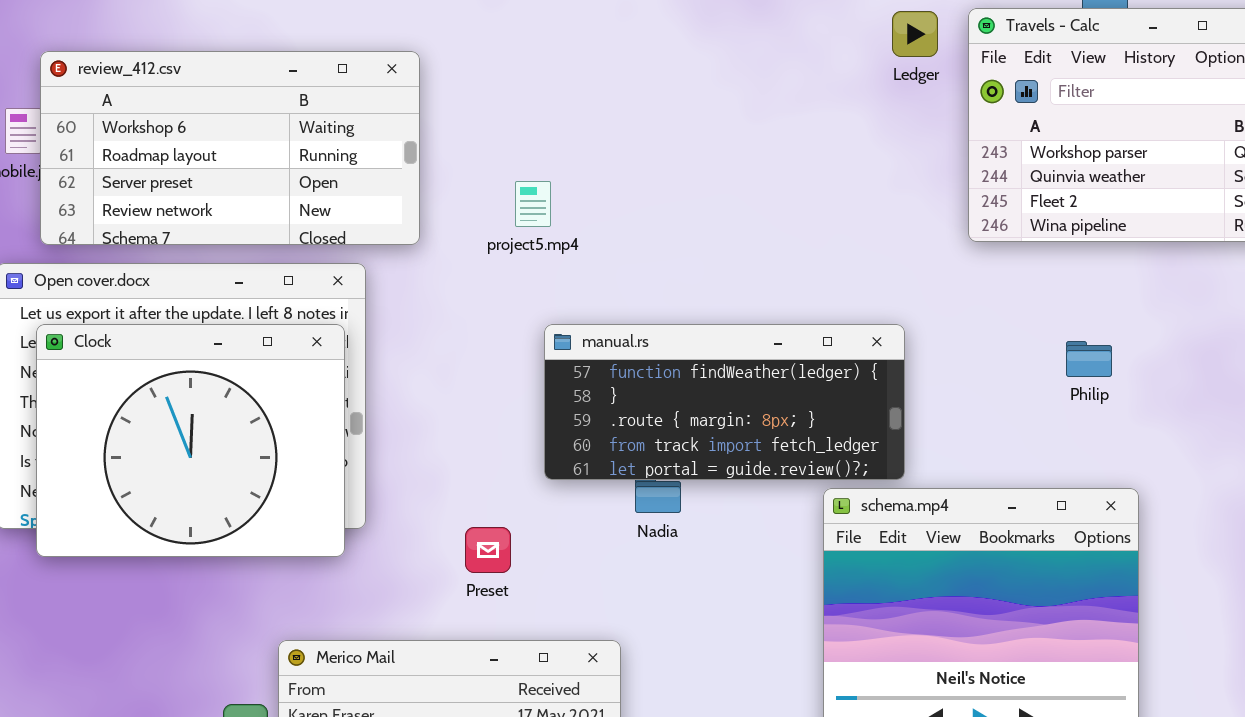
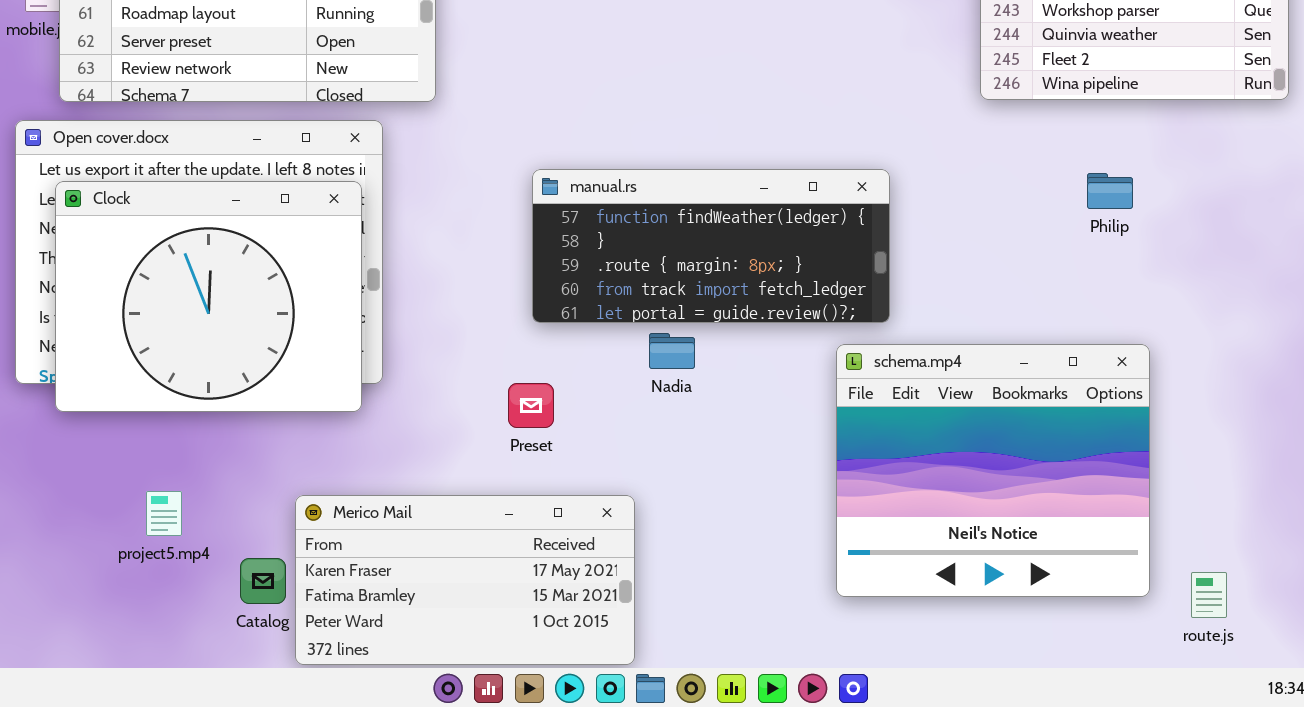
project5.mp4: [515,181,551,227] -> [146,491,182,536], moved
manual.rs: [544,324,905,480] -> [532,169,890,323], moved
Philip: [1066,341,1112,377] -> [1087,173,1133,209], moved
Preset: [465,527,511,573] -> [508,383,554,428], moved

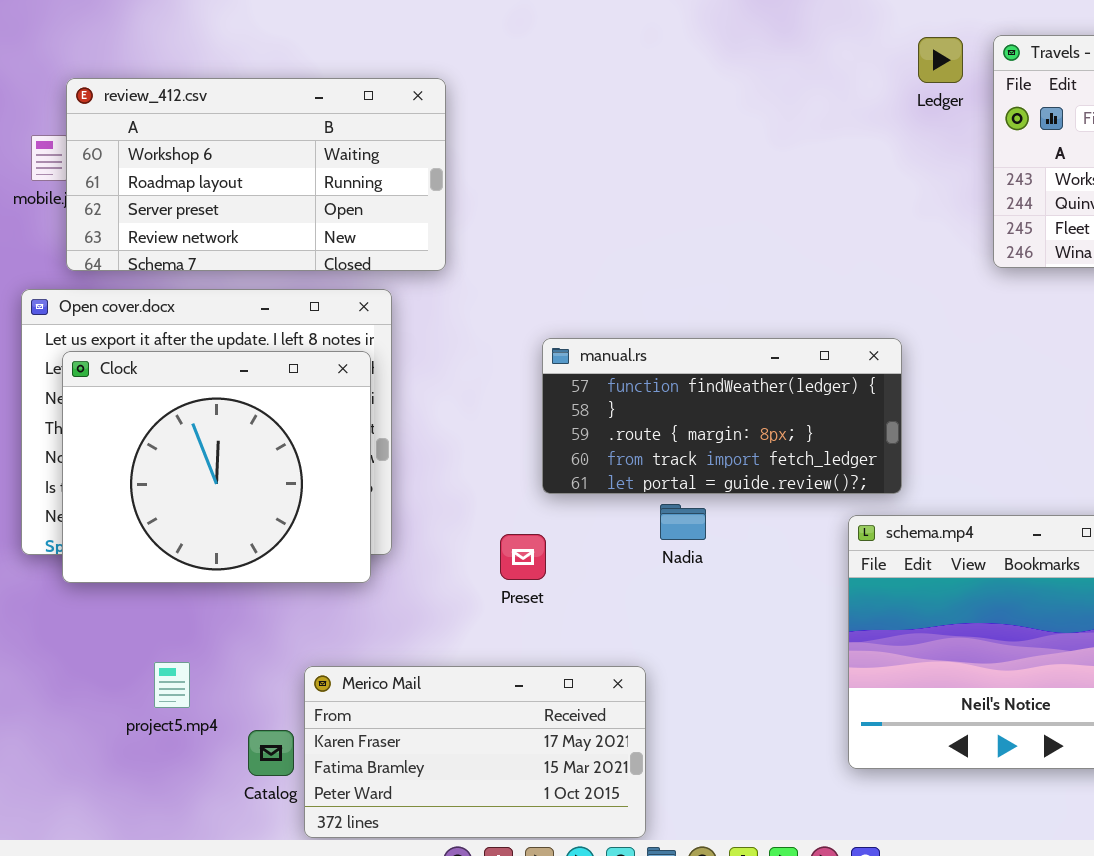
Preset: [508,383,554,428] -> [500,534,546,580], moved

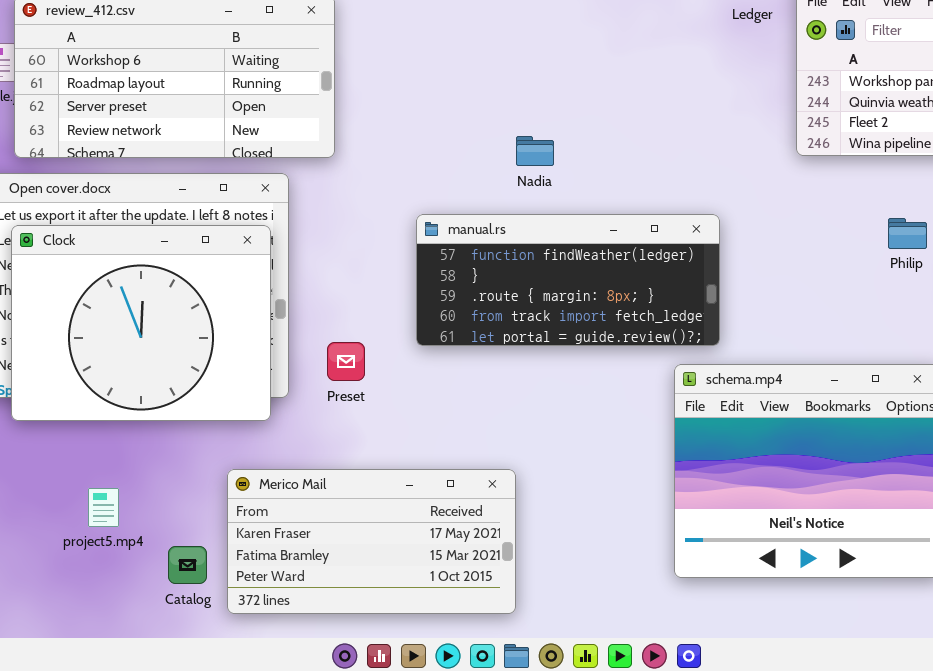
Nadia: [660,504,706,540] -> [516,136,554,166], moved
Preset: [500,534,546,580] -> [327,342,365,381], moved
Merico Mail: [304,666,646,838] -> [227,469,516,614], moved

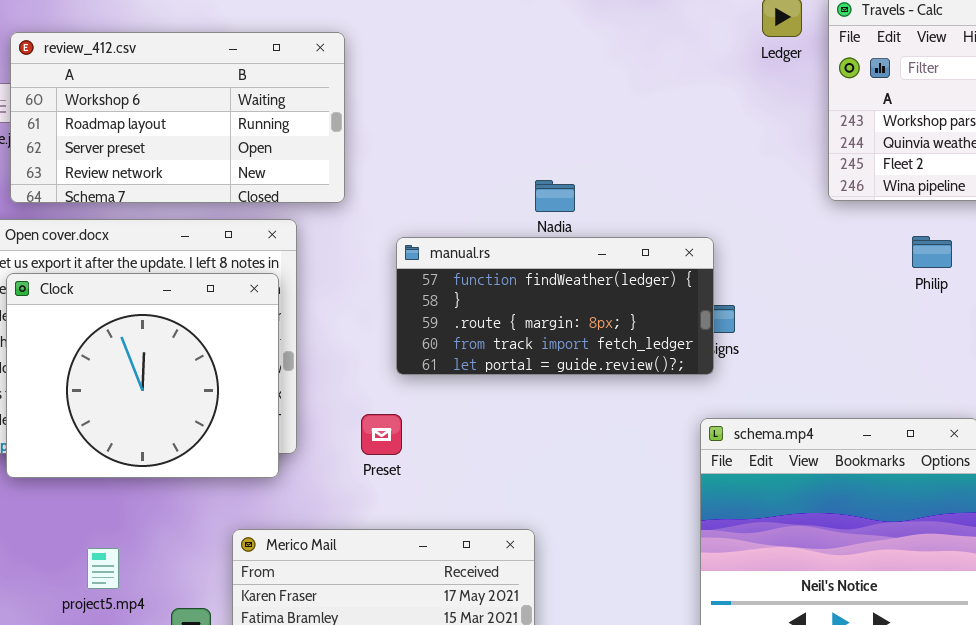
manual.rs: [416,214,720,346] -> [396,237,714,375], moved
Philip: [888,218,927,249] -> [912,236,952,268], moved
Preset: [327,342,365,381] -> [361,414,402,455], moved

